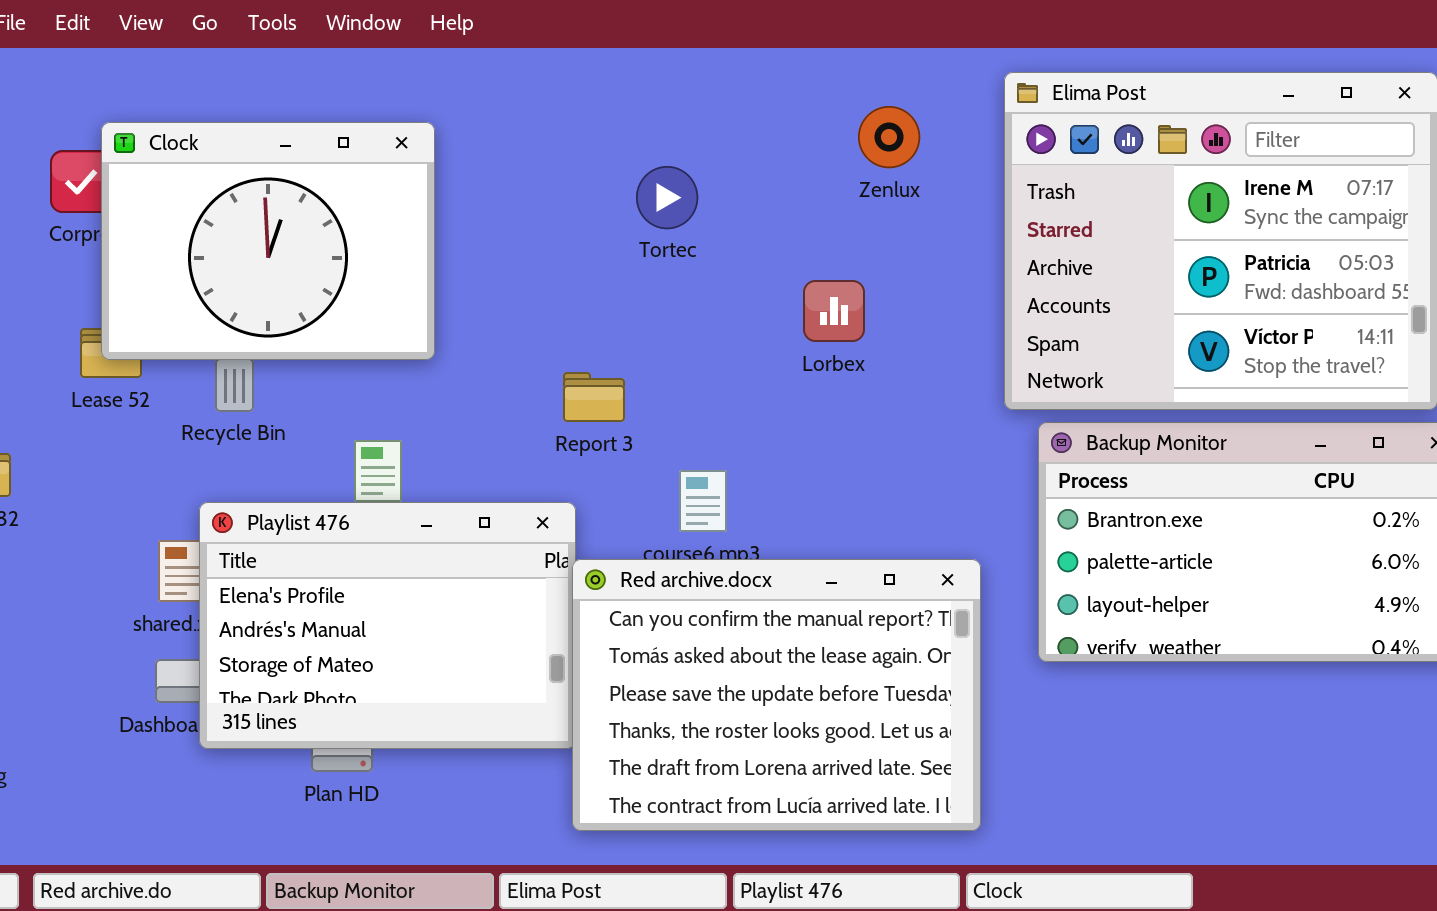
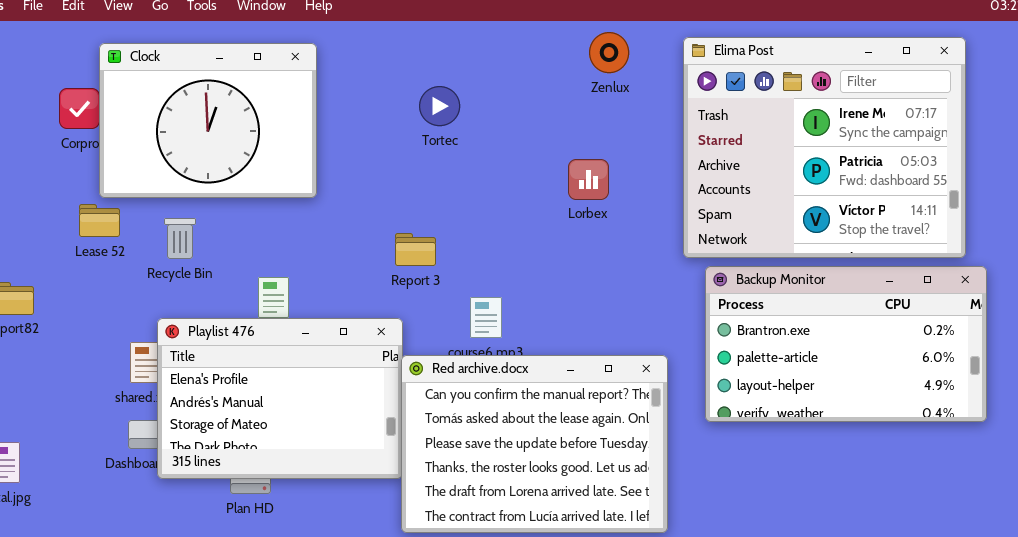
Zenlux: [858,106,920,168] -> [589,32,629,73], moved
Clock: [101,122,435,360] -> [99,43,317,198], moved
Tortec: [636,166,698,229] -> [419,86,460,126], moved
Lorbex: [803,280,865,342] -> [568,159,609,200], moved

